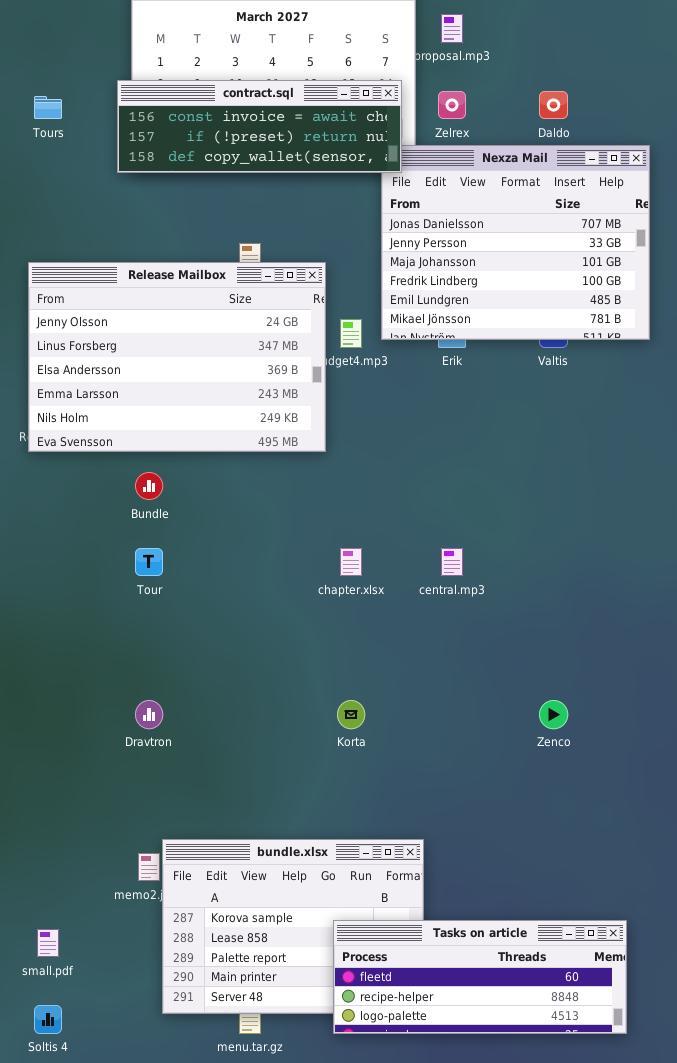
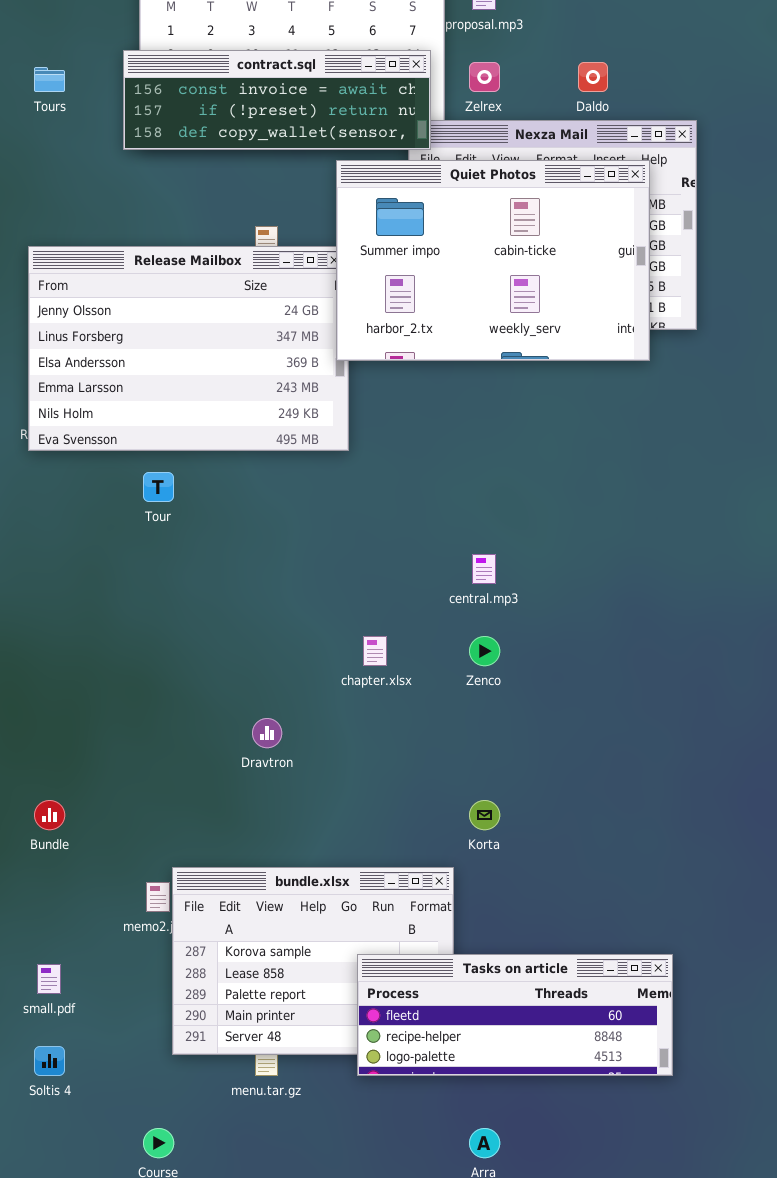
Quiet Photos: none -> [336,160,650,361], opened
Bundle: [135,472,163,500] -> [34,800,65,830], moved
Tour: [135,548,163,576] -> [143,472,174,502], moved
chapter.xlsx: [340,548,362,576] -> [363,636,387,666], moved
Dravtron: [135,700,163,729] -> [252,718,282,748], moved
Korta: [337,700,365,729] -> [469,800,500,830], moved
Zenco: [539,700,568,729] -> [469,636,500,666], moved

